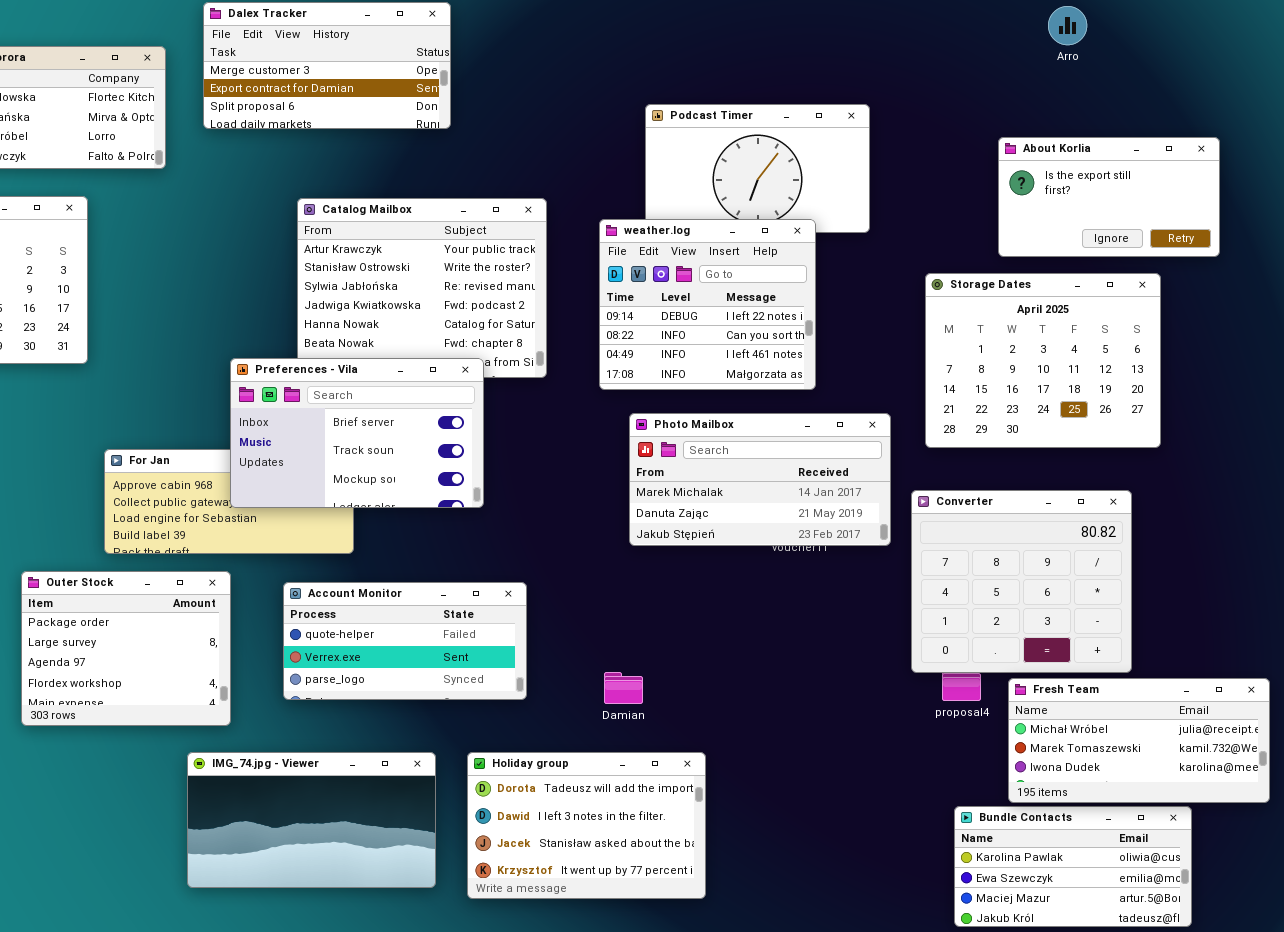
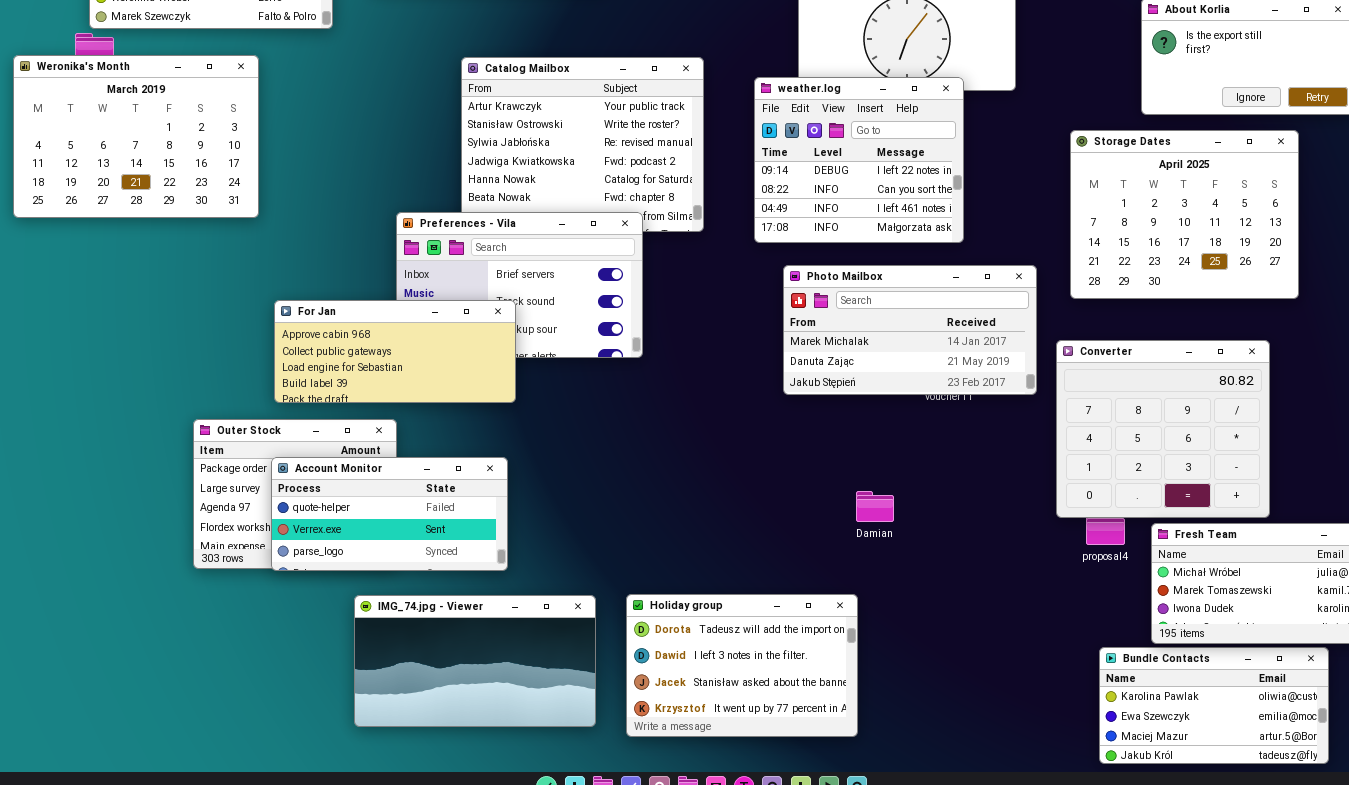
For Jan: [104,449,354,554] -> [274,300,516,403], raised
Account Monitor: [283,582,527,700] -> [271,457,508,571], moved
Damian: [604,672,643,704] -> [856,491,894,522], moved

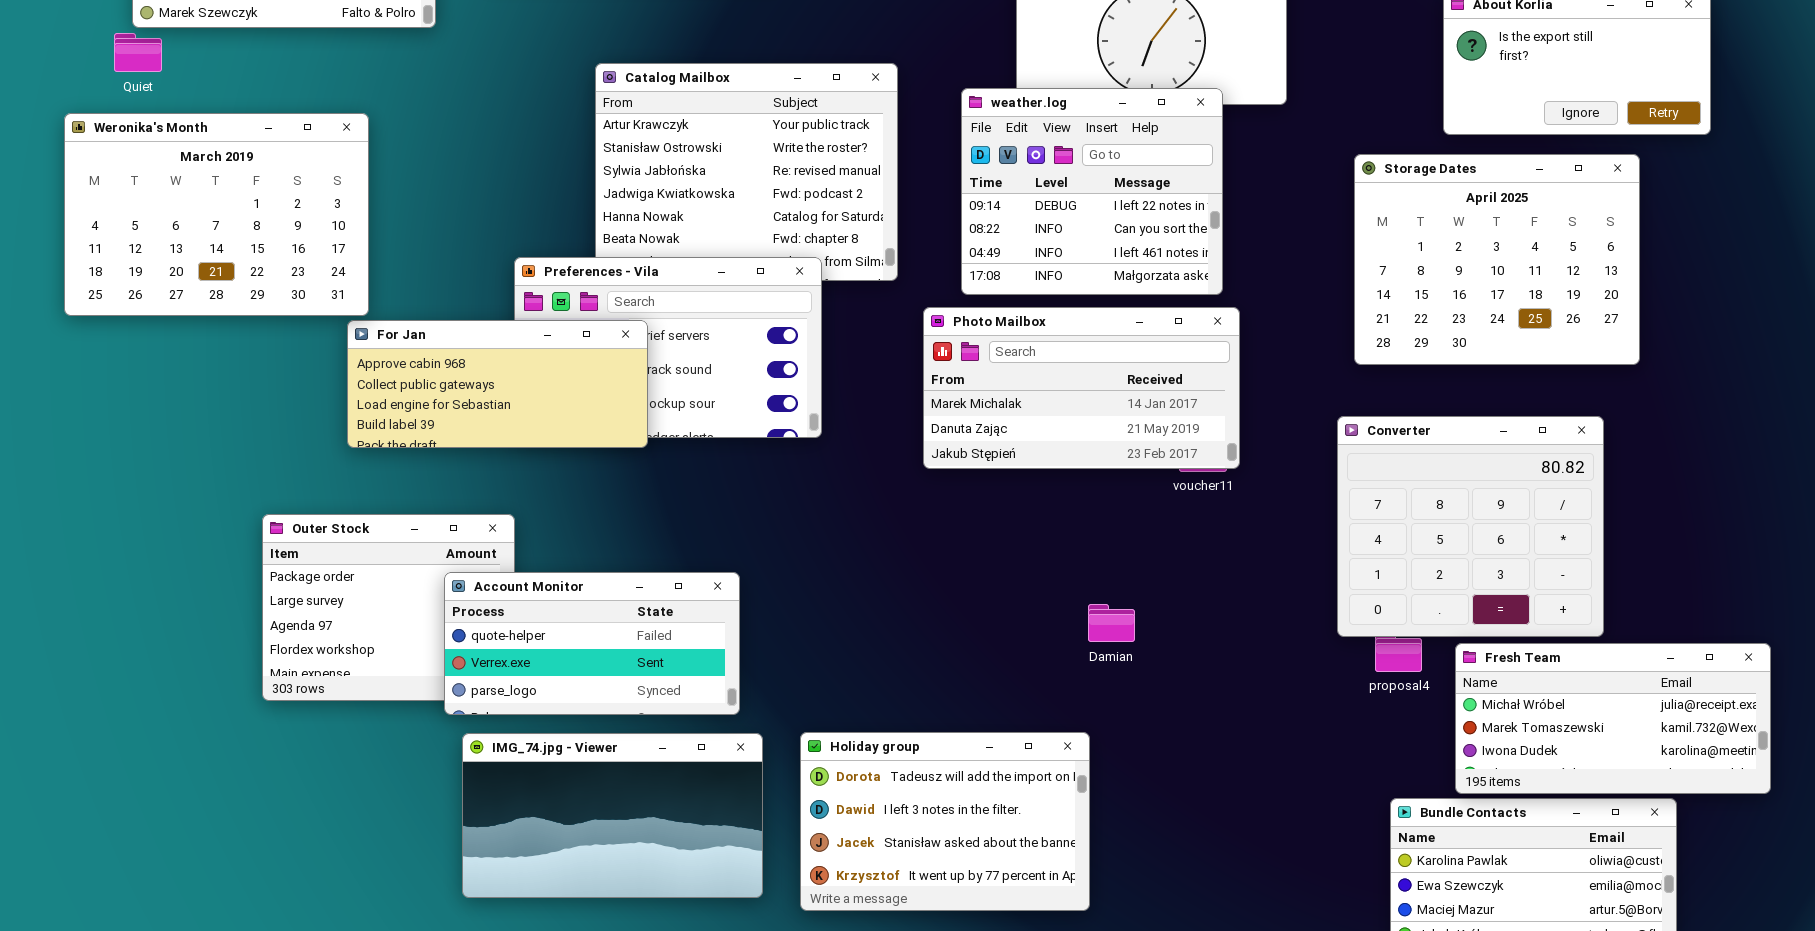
Weronika's Month: [13,55,259,218] -> [64,113,369,316], moved
Photo Mailbox: [783,265,1037,395] -> [923,307,1240,469], moved
For Jan: [274,300,516,403] -> [347,320,648,448], moved
Account Monitor: [271,457,508,571] -> [444,572,740,715], moved

